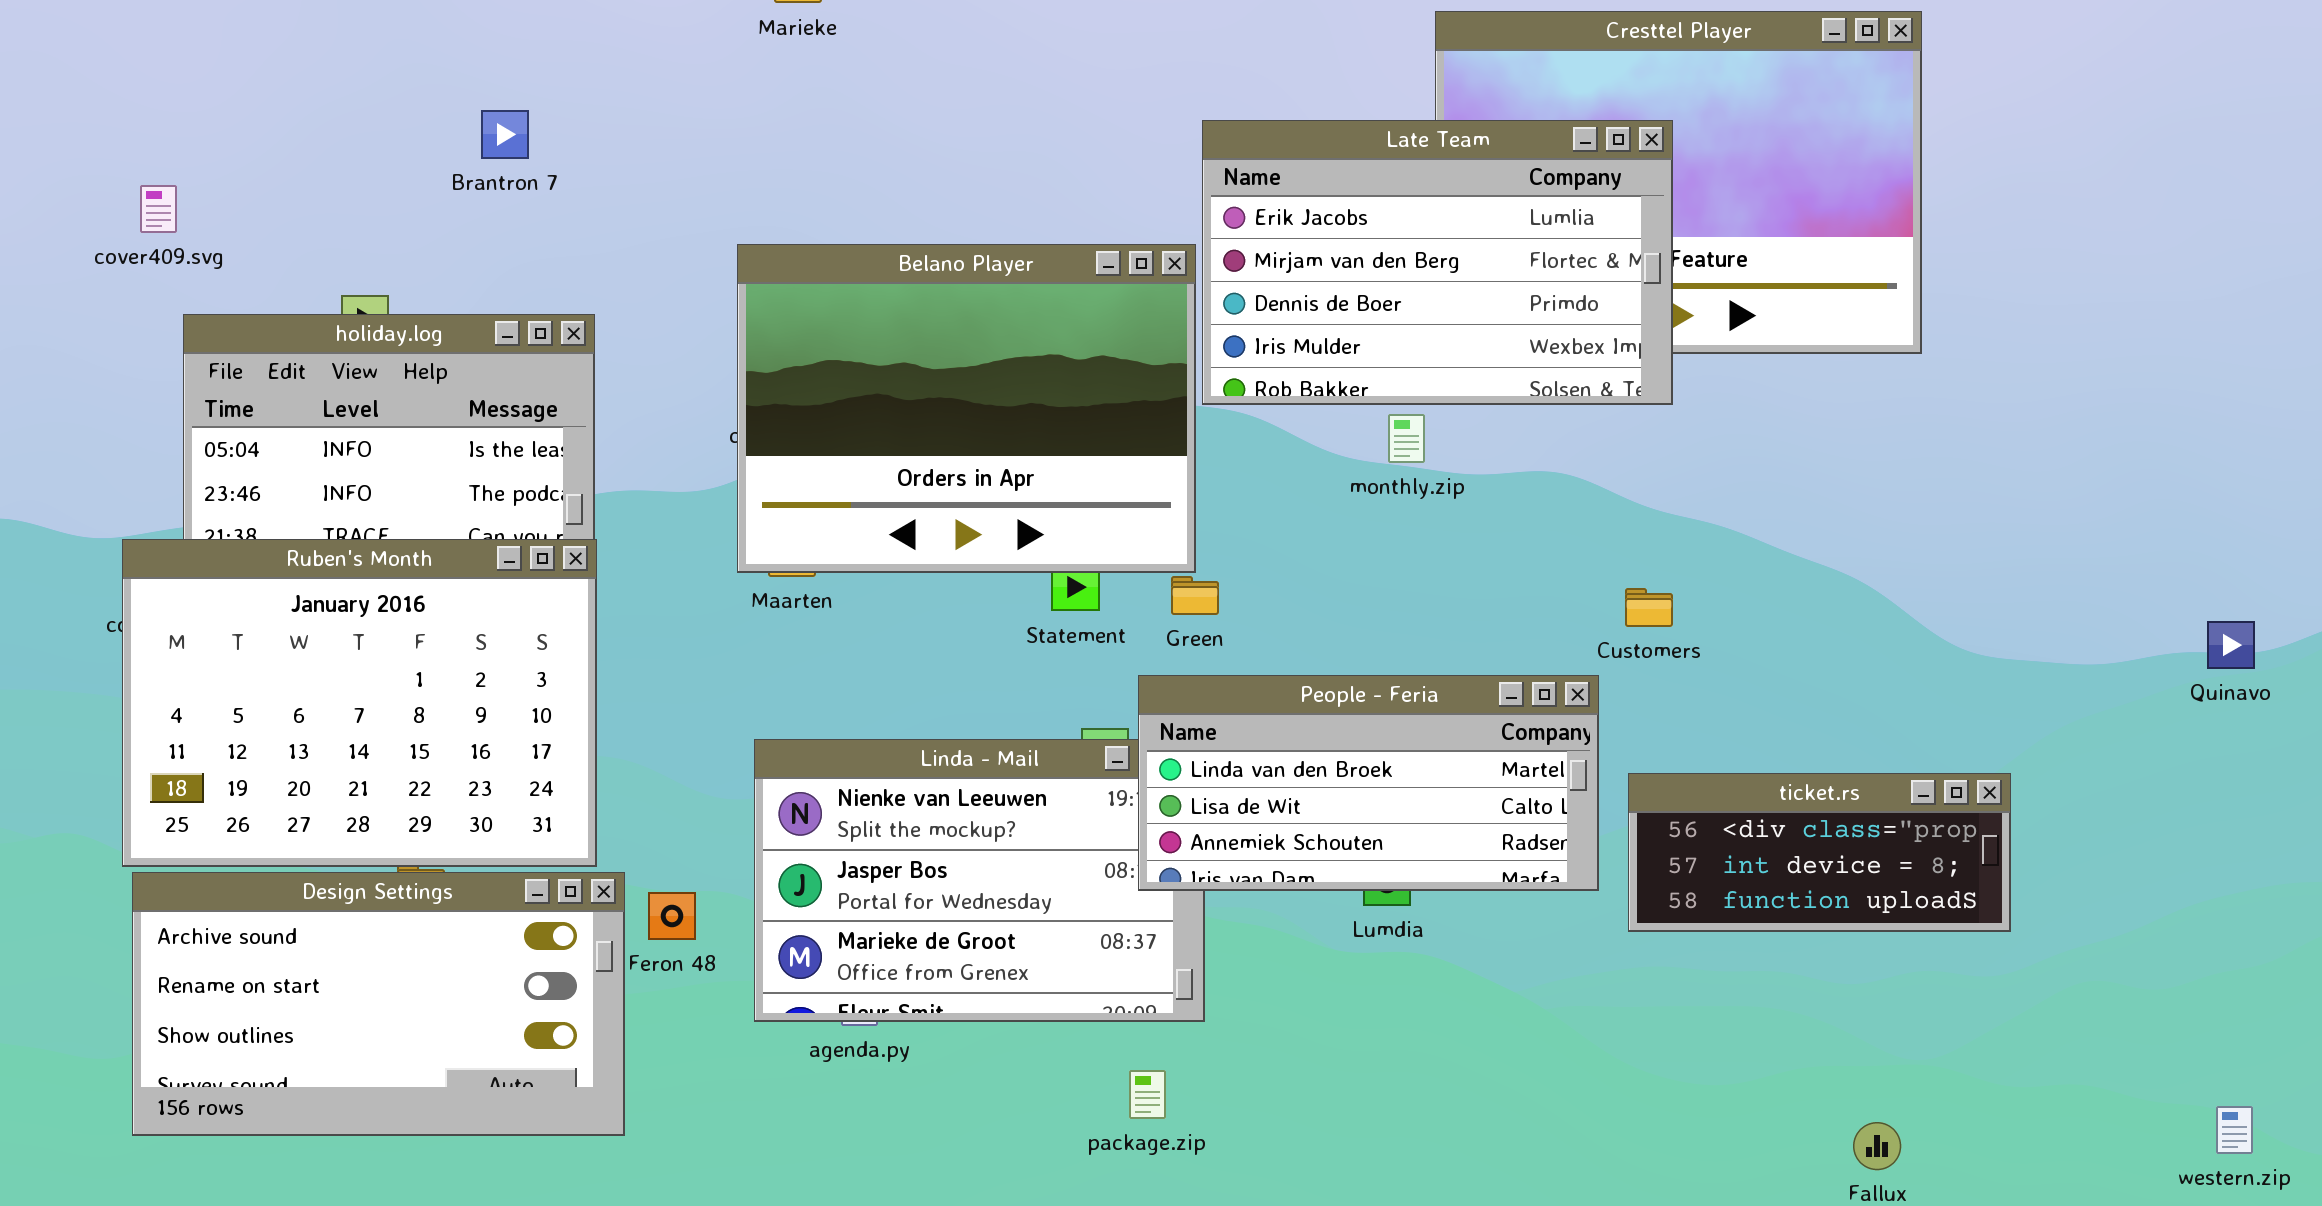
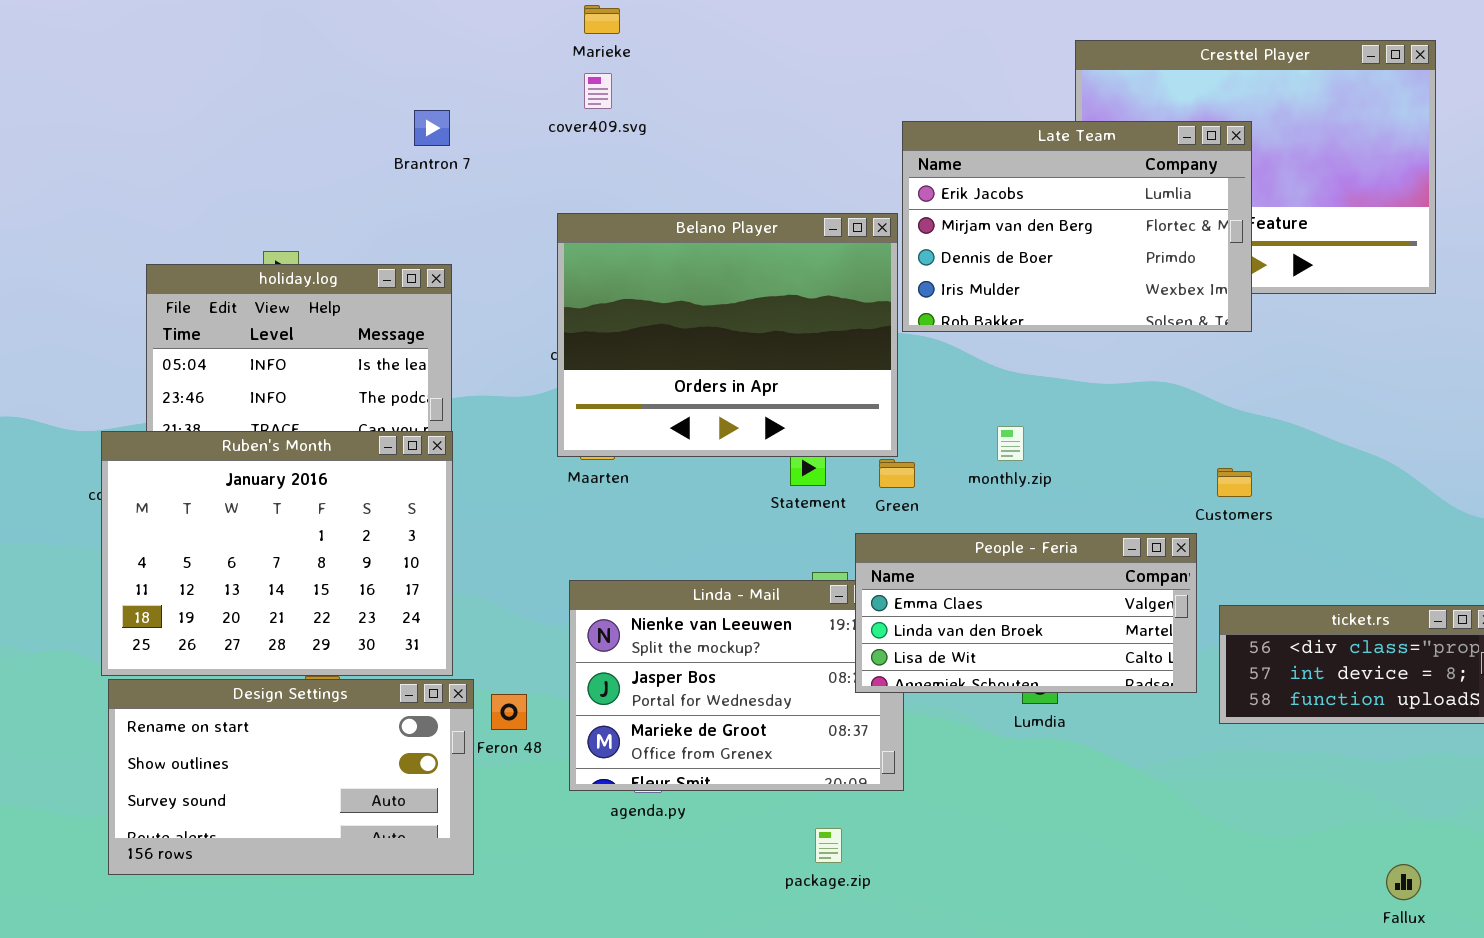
Brantron 7: [481,110,529,159] -> [414,110,450,146], moved
cover409.svg: [140,185,177,233] -> [584,73,612,109], moved
monthly.zip: [1388,414,1425,463] -> [997,426,1024,461], moved
People - Feria: [1138,675,1599,891] -> [855,533,1197,693], scrolled up 1 row
Design Settings: [132,872,625,1136] -> [108,679,474,875], scrolled down 1 row
package.zip: [1129,1070,1166,1119] -> [815,828,842,863], moved

